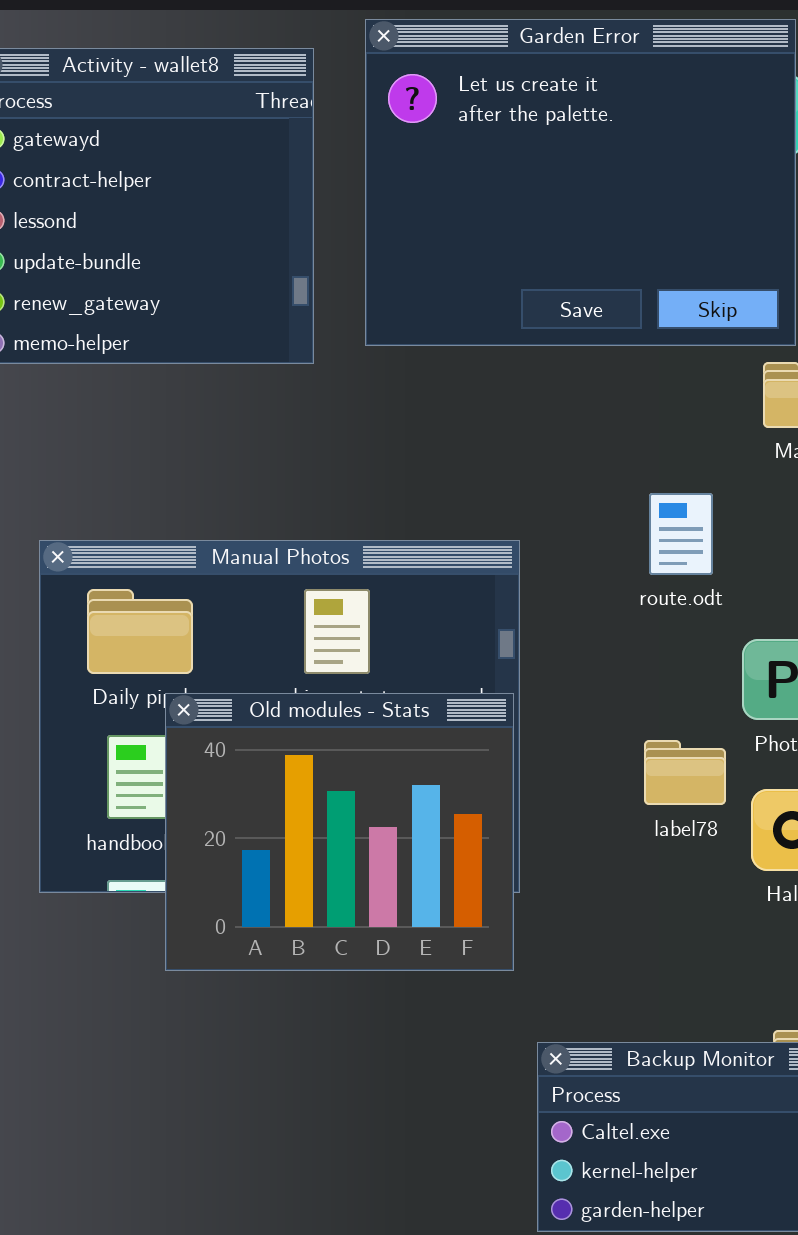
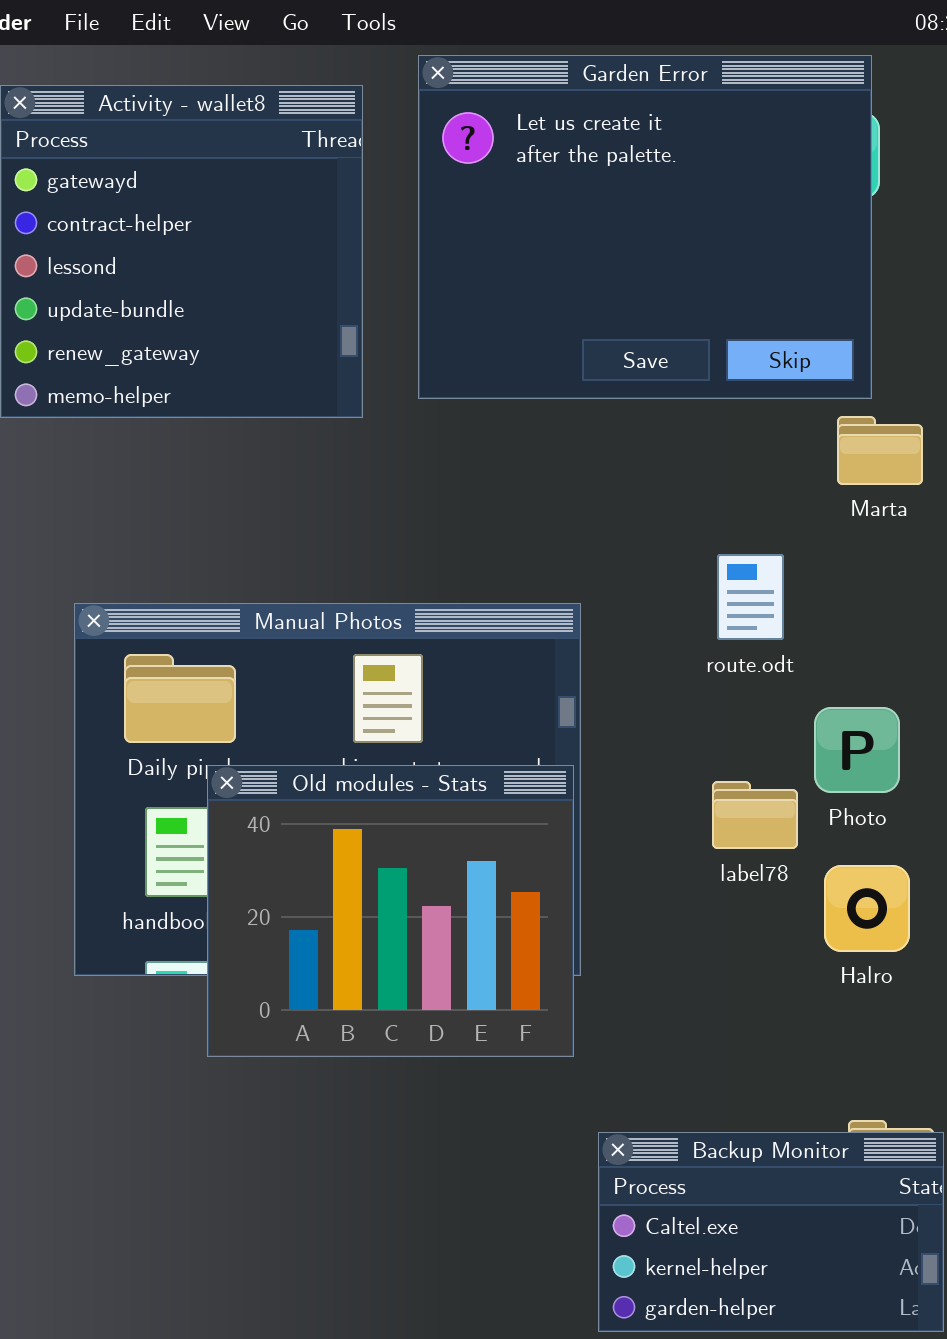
label78: [644,740,726,805] -> [712,781,798,849], moved

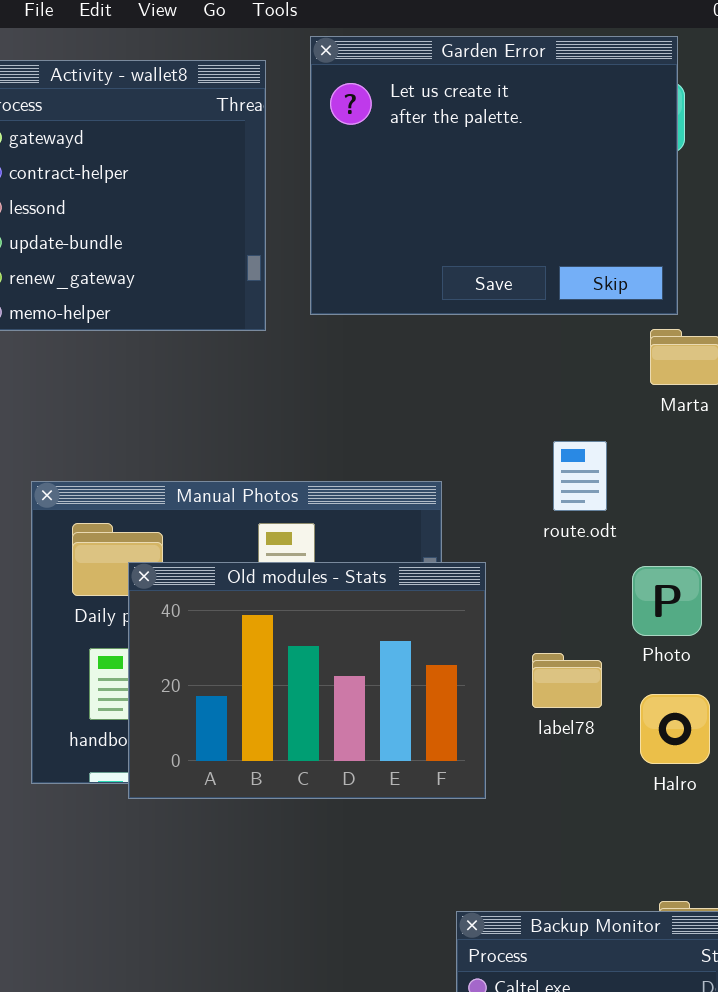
Old modules - Stats: [207,765,574,1057] -> [128,562,486,799], moved, resized
label78: [712,781,798,849] -> [532,653,602,708], moved

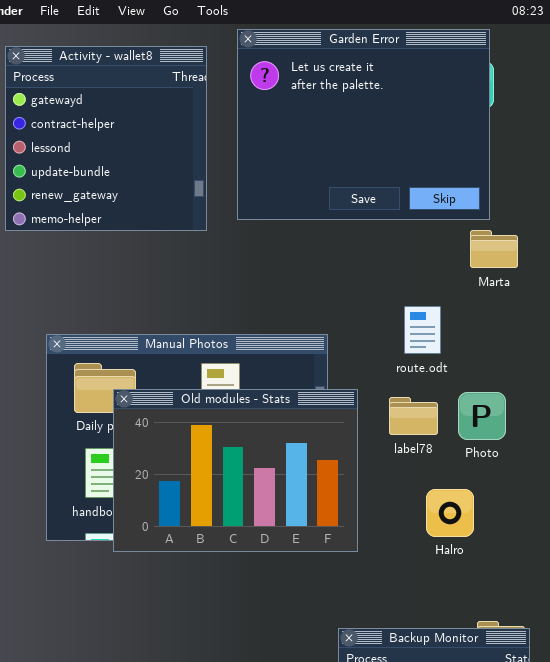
label78: [532,653,602,708] -> [389,397,438,435], moved
Halro: [640,694,710,764] -> [426,489,474,537], moved

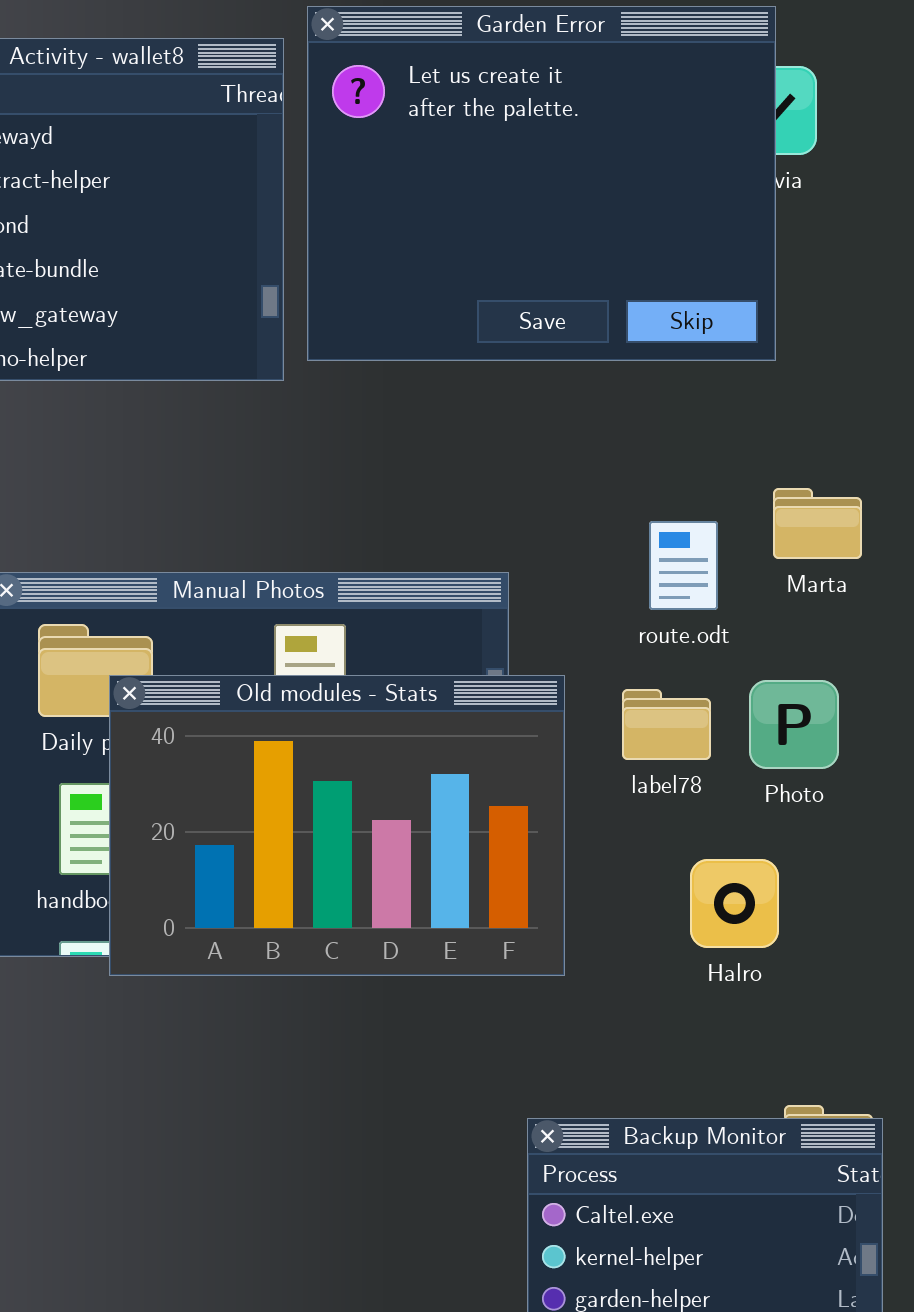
Garden Error: [237,29,490,220] -> [307,6,776,361], moved
Marta: [470,230,518,268] -> [773,488,862,559], moved

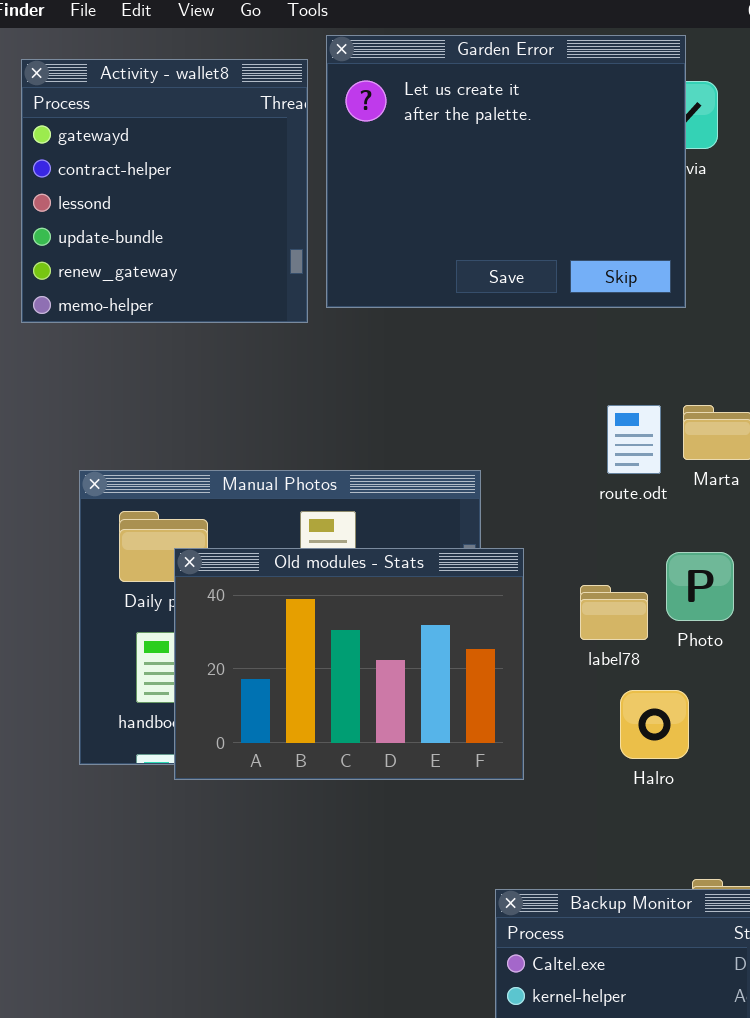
route.odt: [649,521,718,610] -> [607,405,661,474], moved
label78: [622,689,711,760] -> [580,585,648,640], moved

